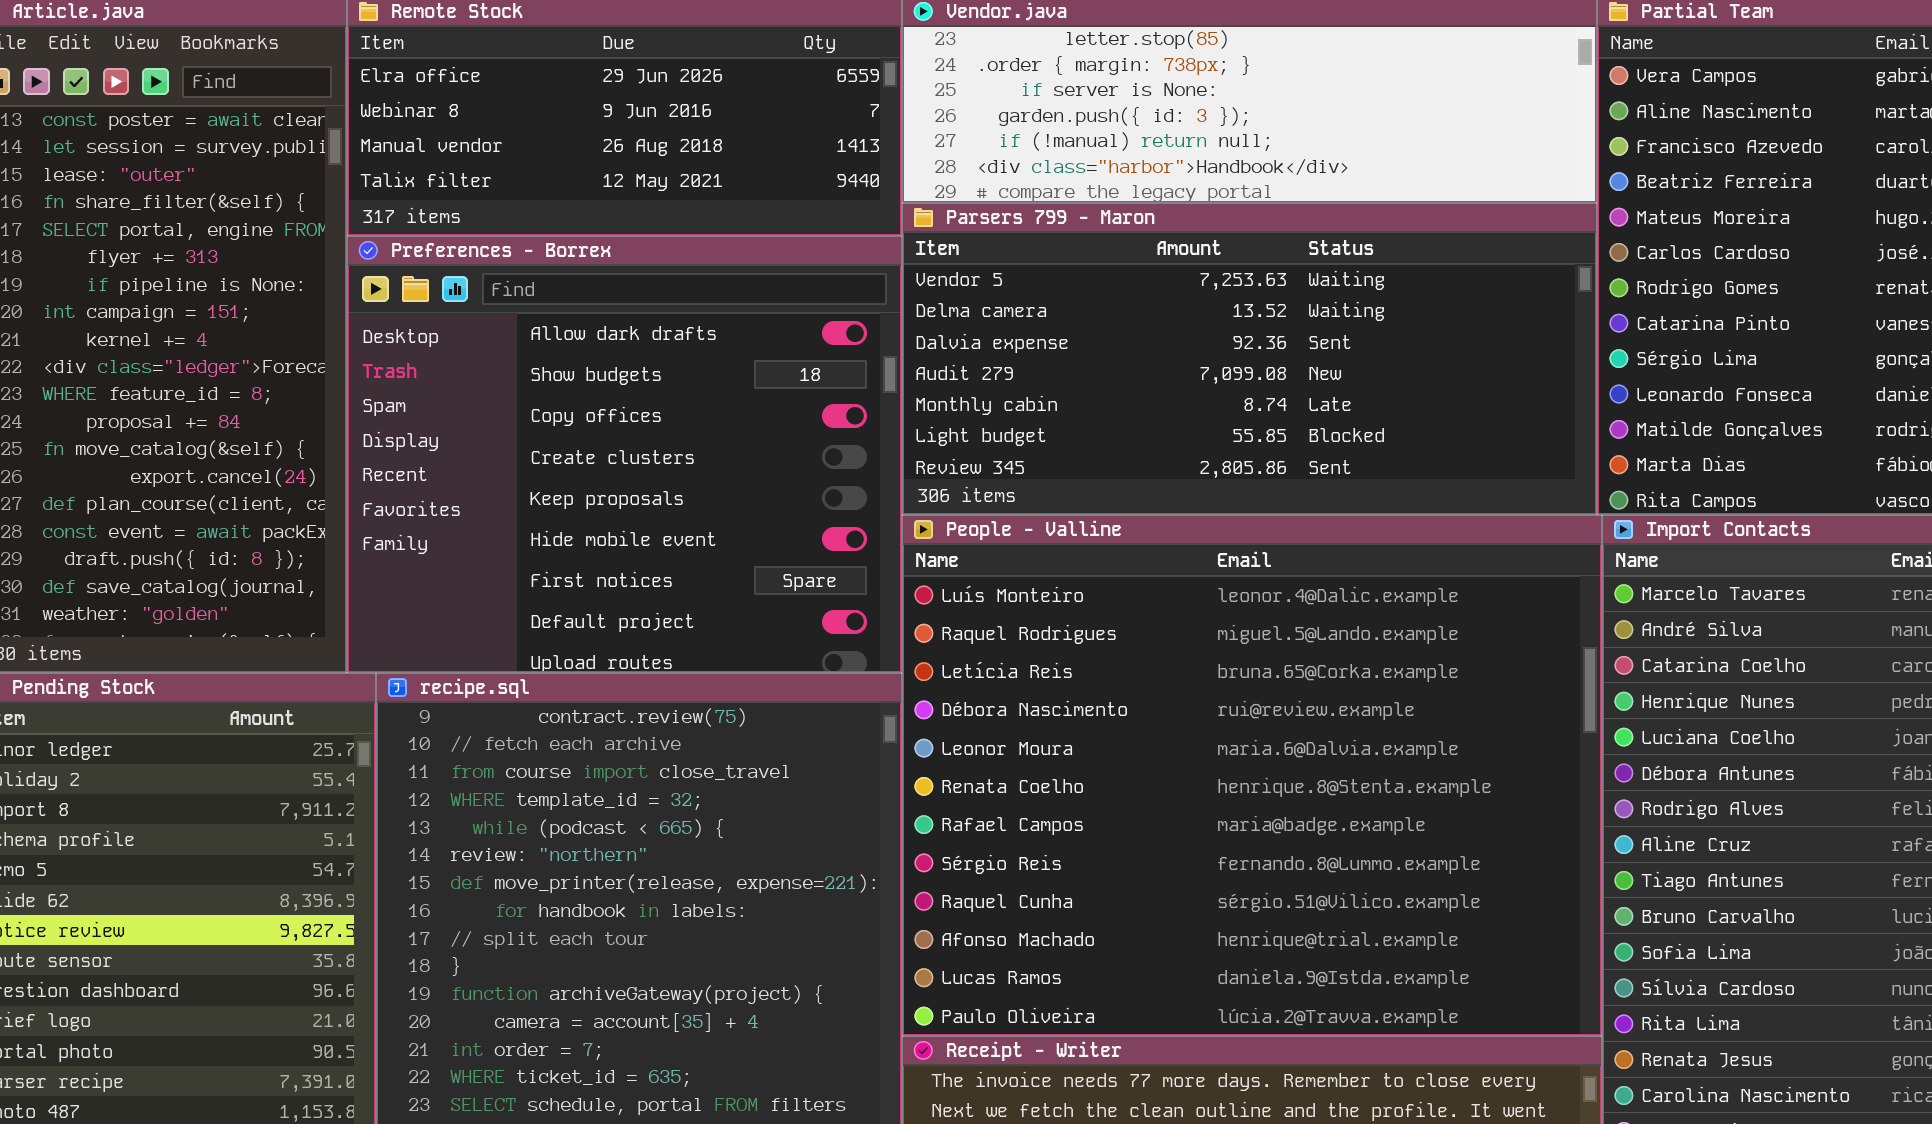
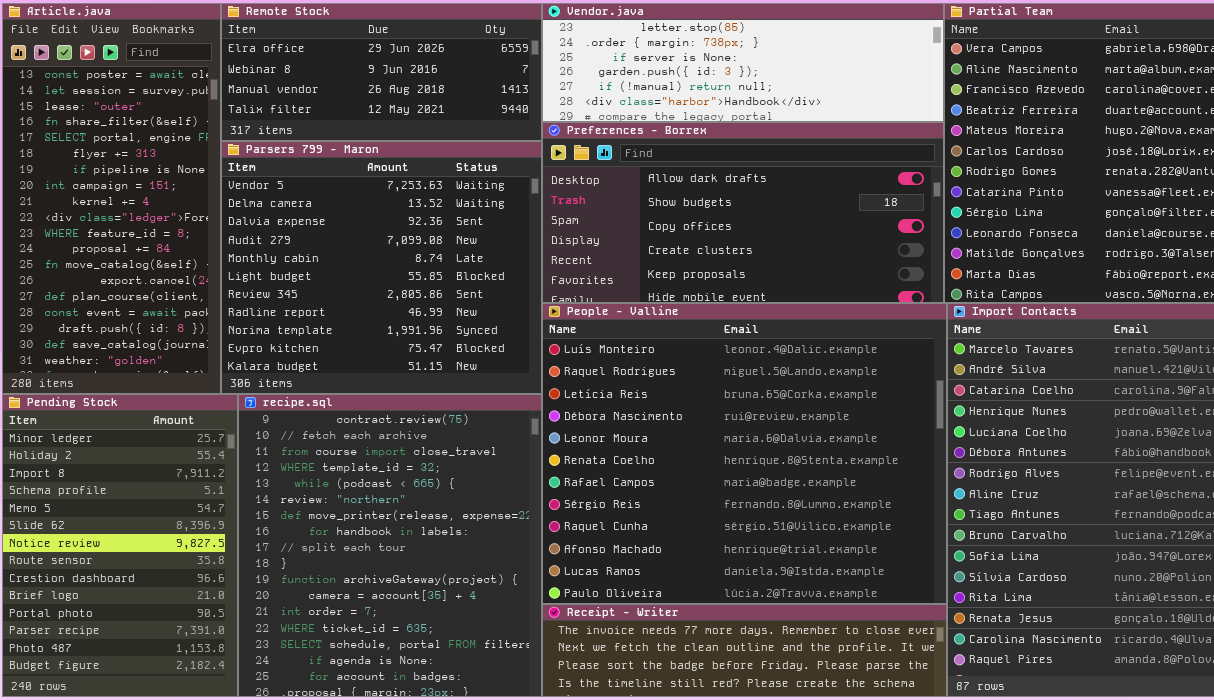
Parsers 799 - Maron: [902,203,1597,515] -> [221,141,542,394], moved, resized
Preferences - Borrex: [347,236,902,673] -> [542,122,944,303], moved, resized

